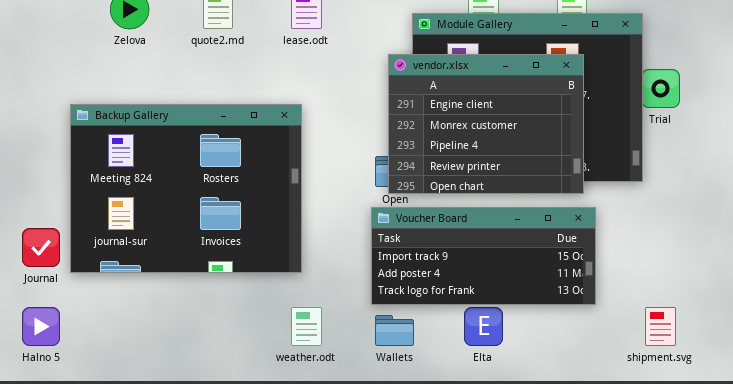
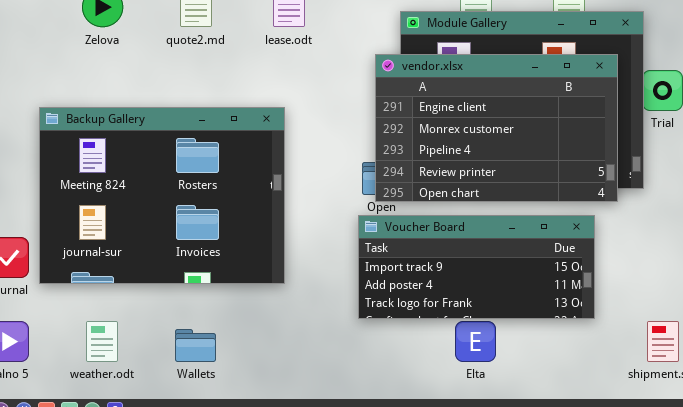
vendor.xlsx: [388,54,584,194] -> [375,54,618,202], resized
weather.odt: [291,307,322,346] -> [86,321,118,362], moved
Wallets: [375,315,414,346] -> [175,329,216,362], moved

